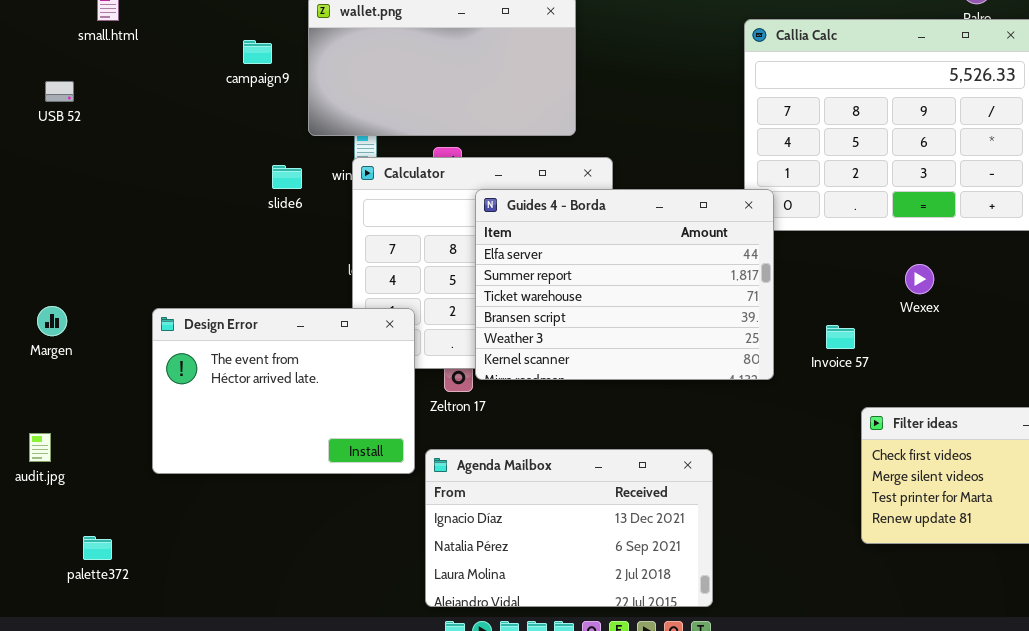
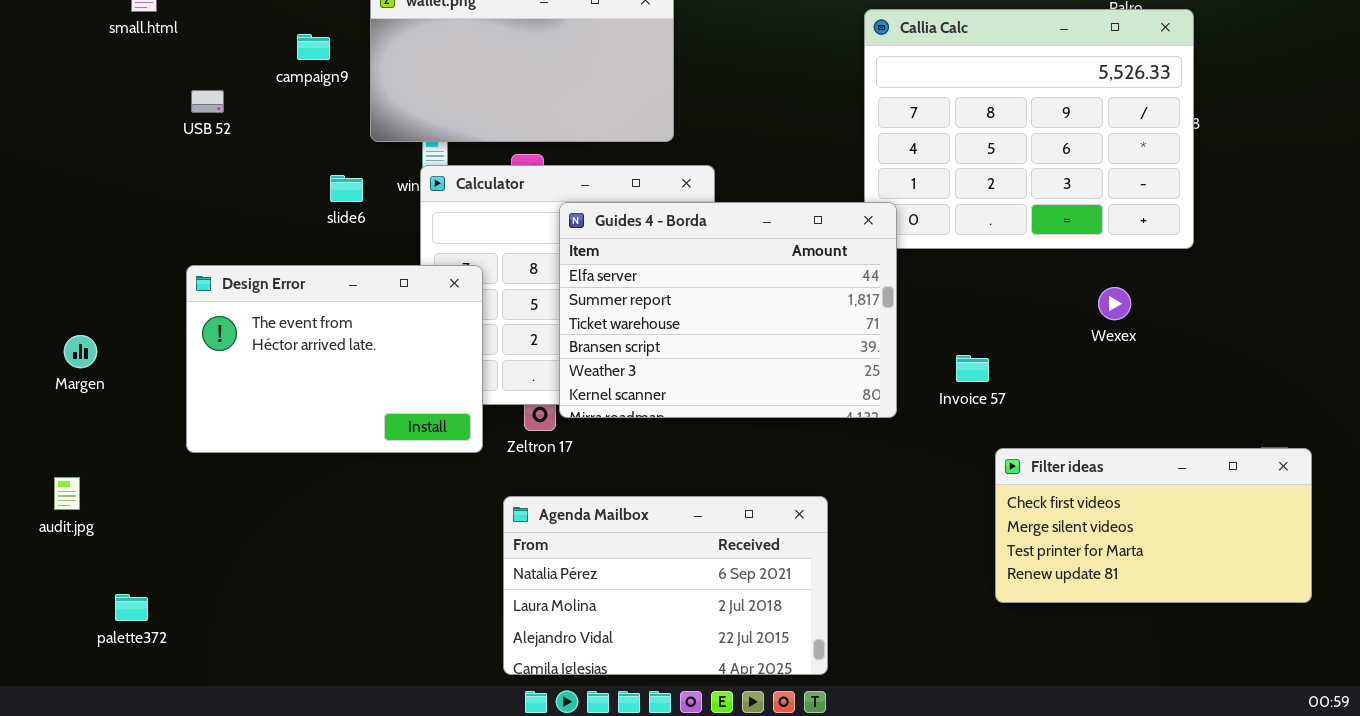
USB 52: [45,81,74,102] -> [191,90,224,113], moved
Wexex: [905,264,934,294] -> [1098,287,1131,320], moved
Design Error: [152,308,415,474] -> [186,265,483,453], moved
Agenda Mailbox: [425,449,713,607] -> [503,496,828,675], scrolled down 1 row

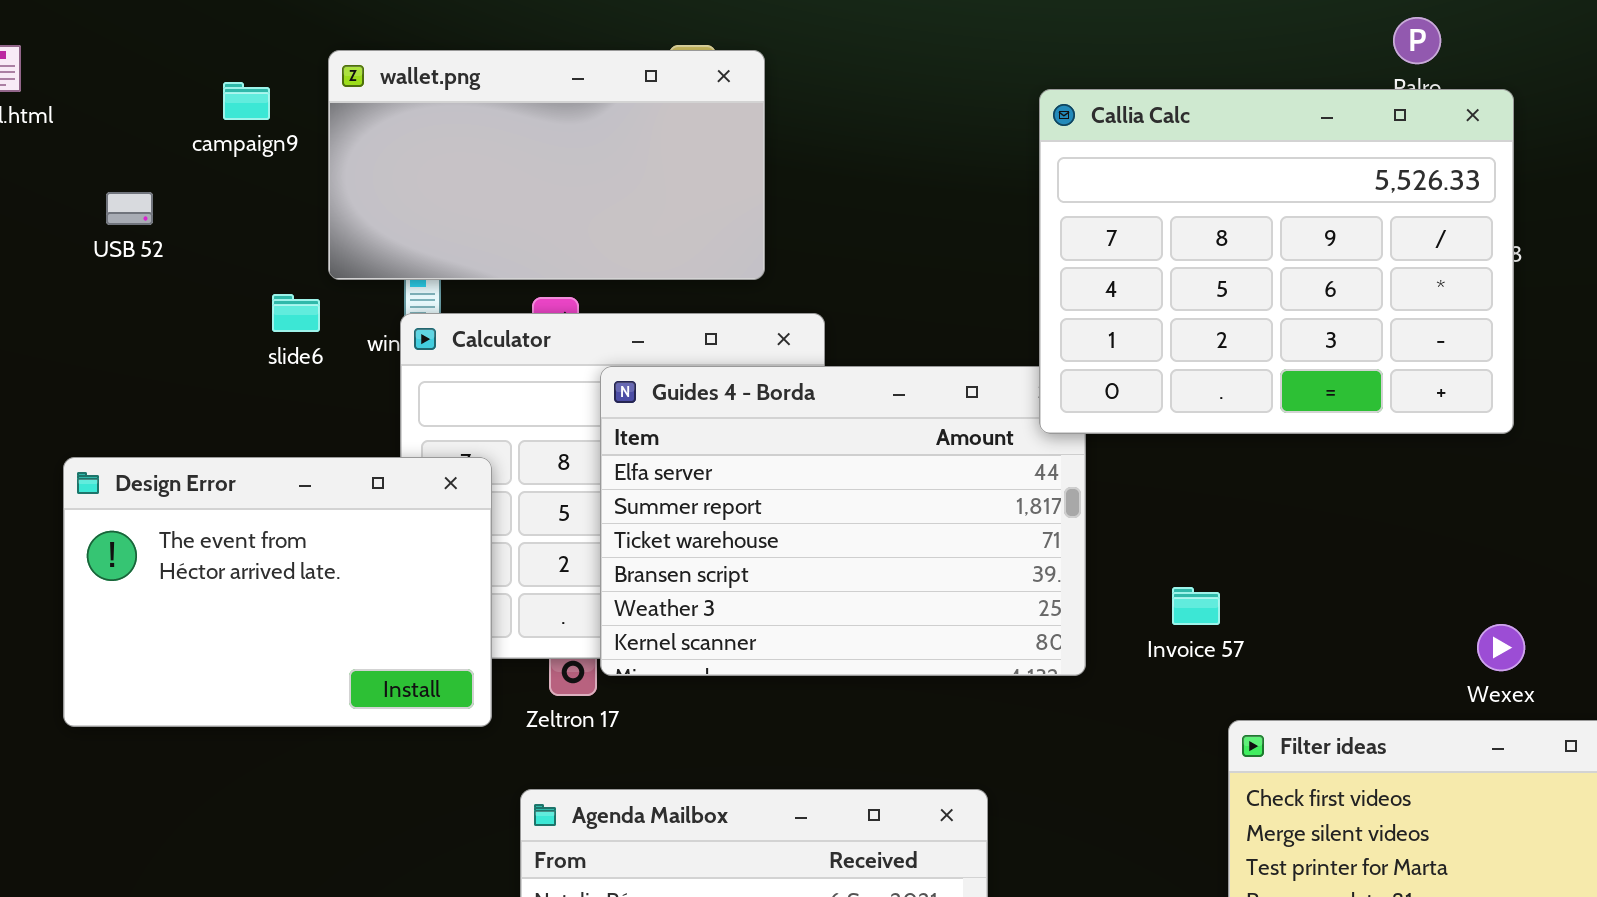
Callia Calc: [864,9,1194,249] -> [1039,89,1514,434], raised
campaign9: [297,34,330,60] -> [223,82,270,120], moved
USB 52: [191,90,224,113] -> [106,192,153,225], moved
slide6: [330,175,363,202] -> [272,294,320,332], moved
Wexex: [1098,287,1131,320] -> [1477,624,1525,671], moved

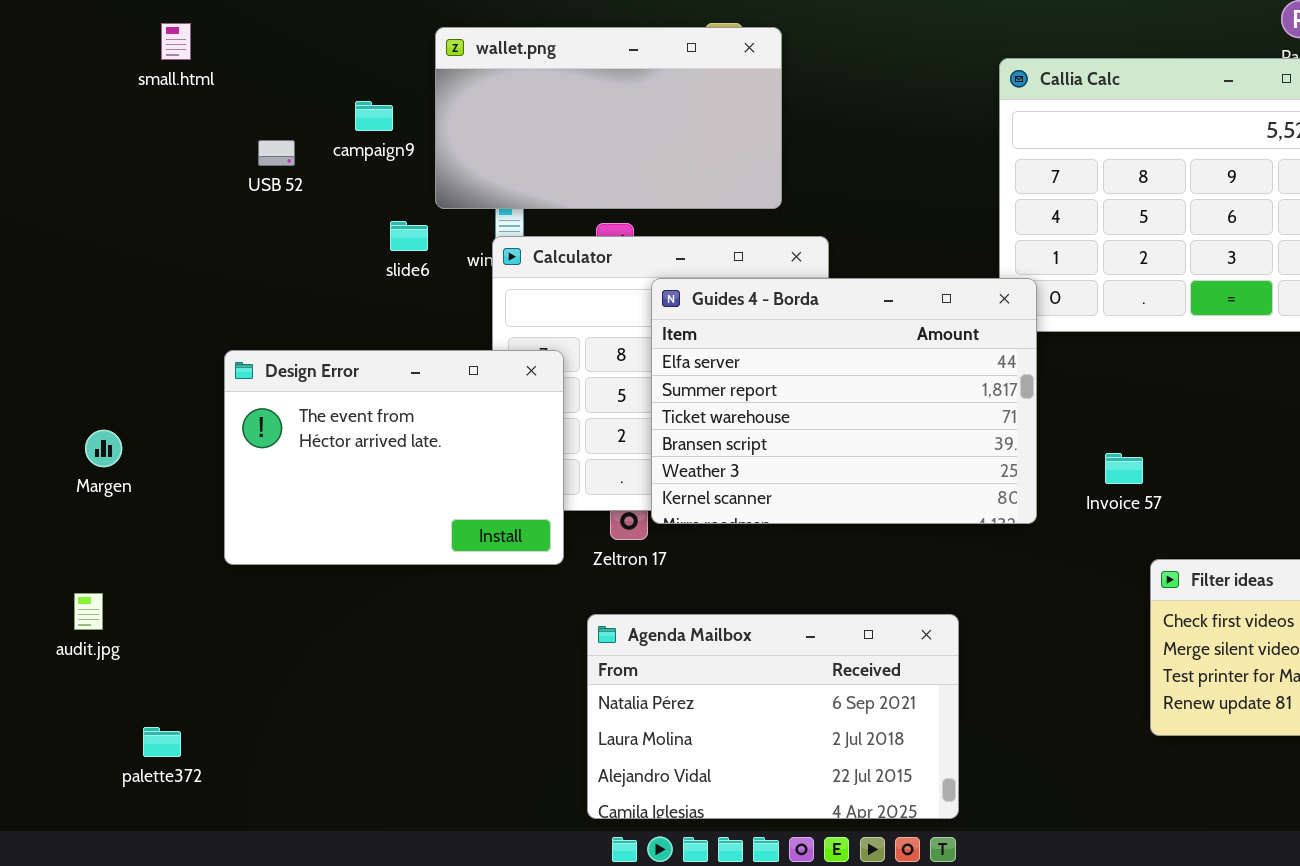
campaign9: [223,82,270,120] -> [355,101,393,131], moved
Guides 4 - Borda: [600,366,1086,676] -> [651,278,1037,524], raised

